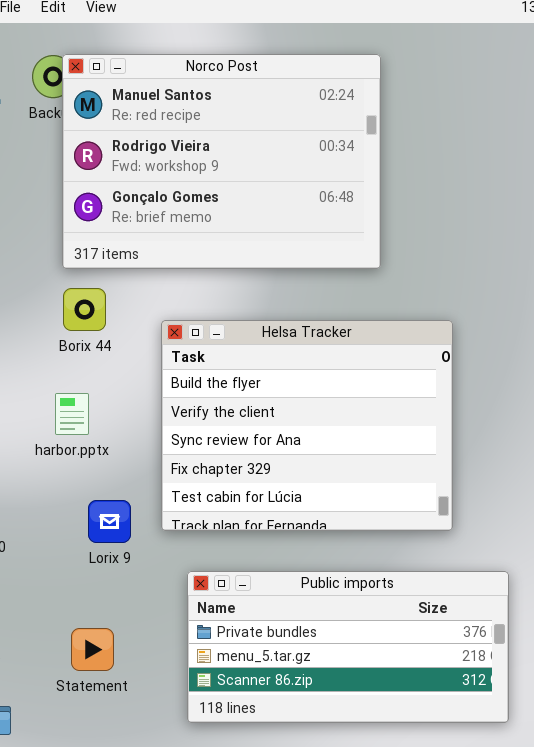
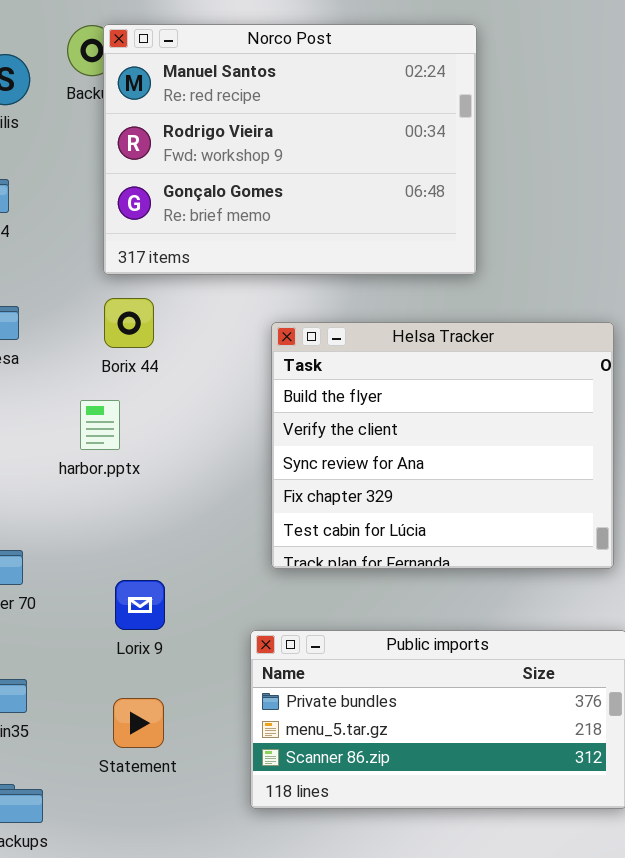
Helsa Tracker: [161,320,453,531] -> [271,322,614,569], moved
harbor.pptx: [55,393,89,435] -> [80,400,120,450], moved
Lorix 9: [88,500,131,543] -> [115,580,165,630], moved

